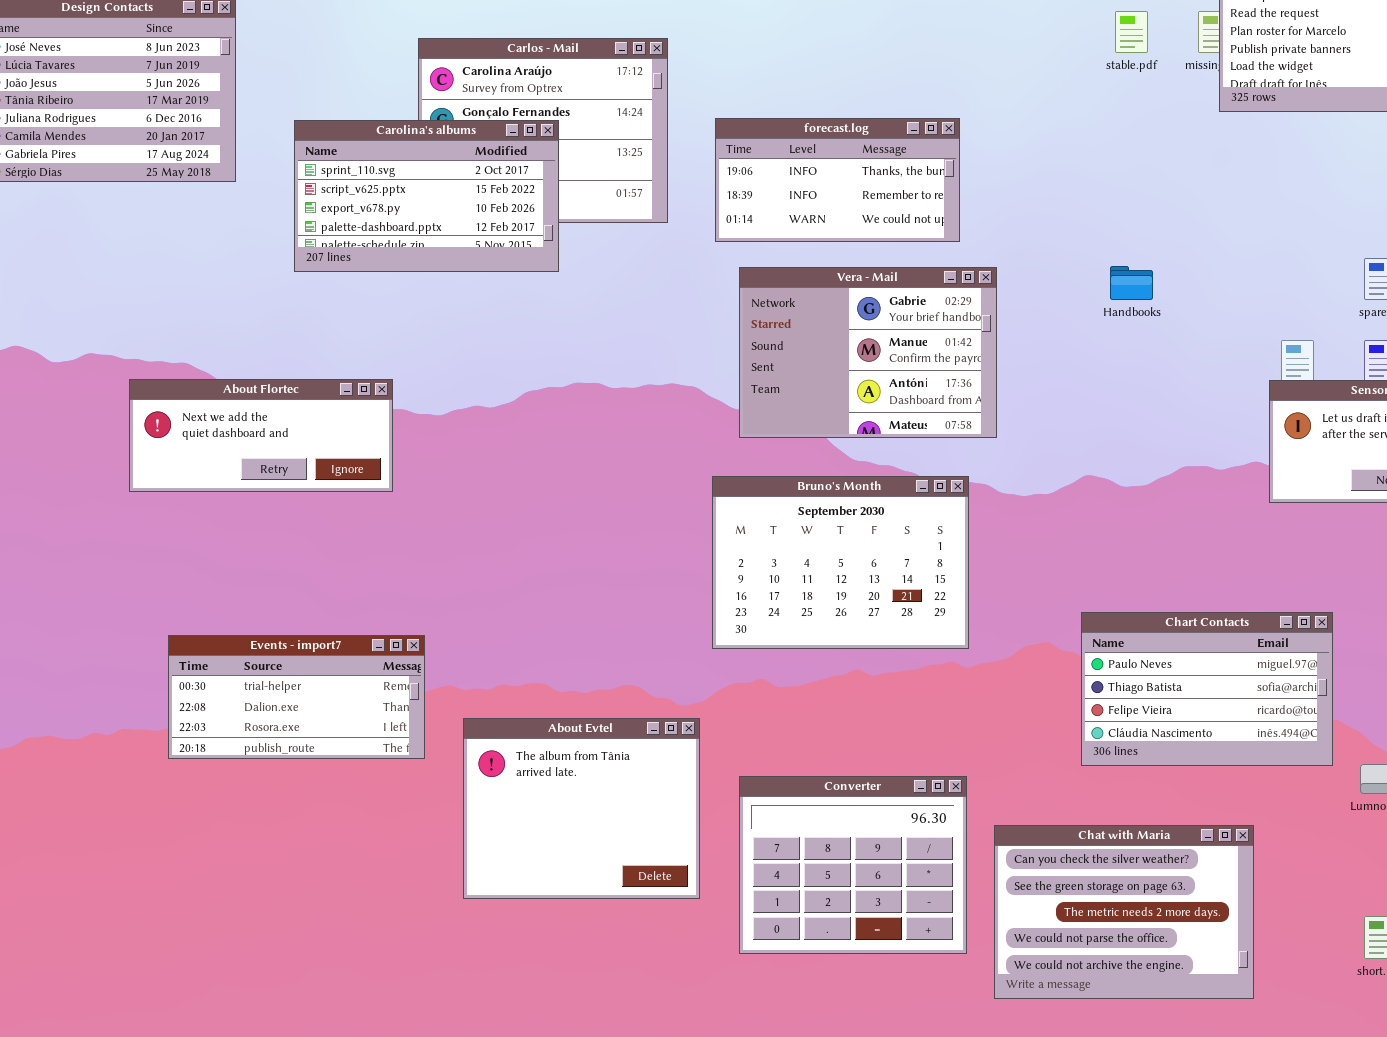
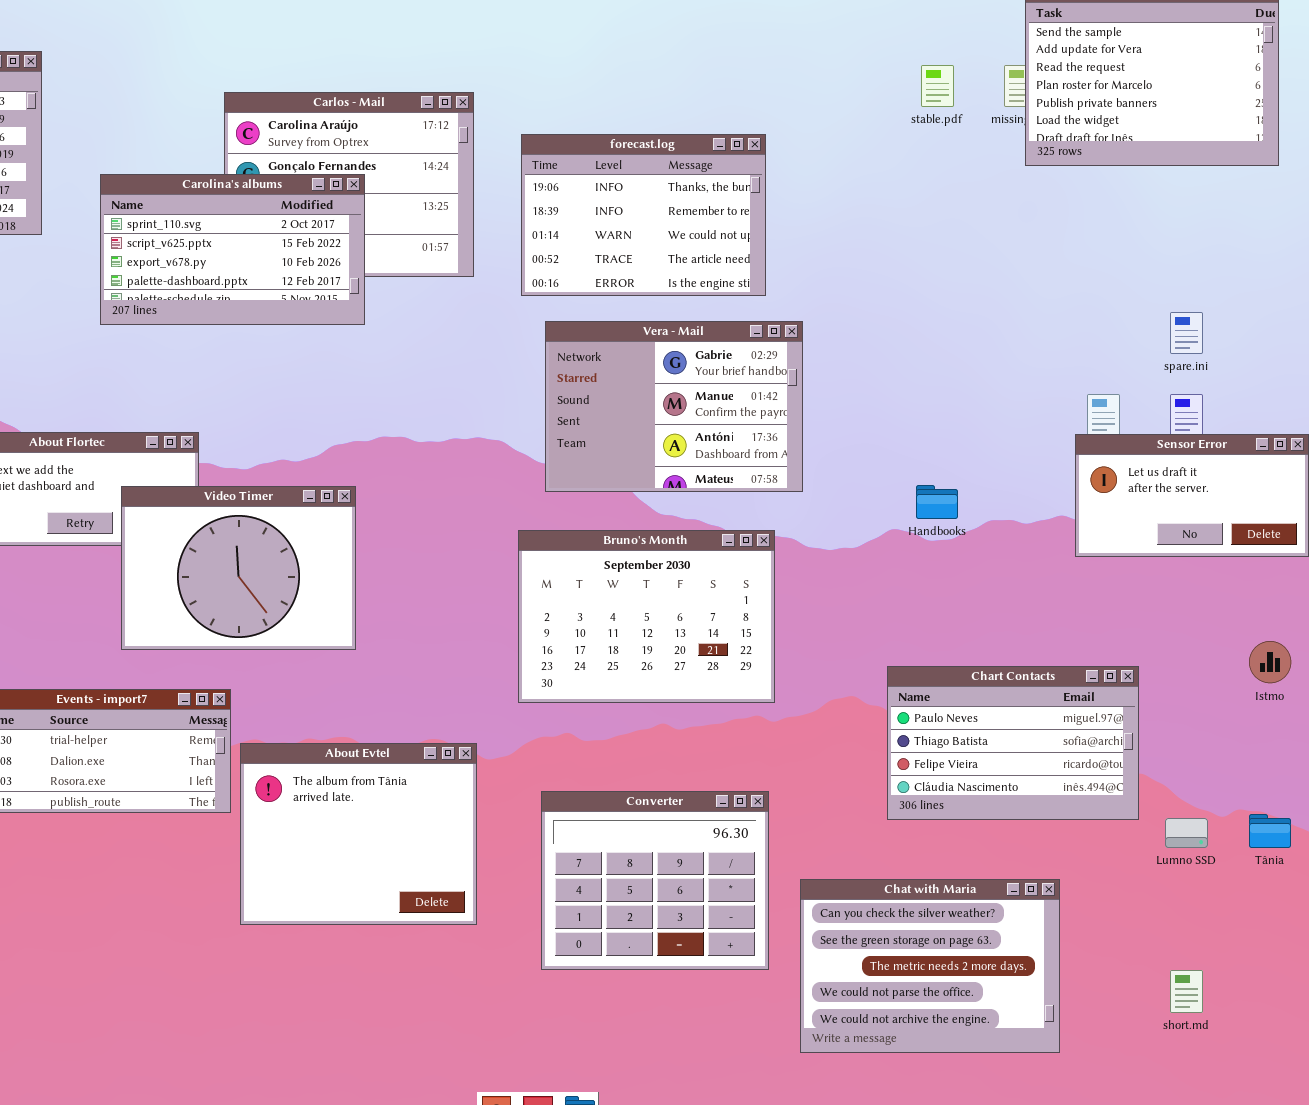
forecast.log: [715,118,960,242] -> [521,134,766,296], resized
Handbooks: [1110,266,1153,300] -> [916,485,958,519], moved
Video Timer: none -> [121,486,356,650], opened
About Evtel: [463,718,700,899] -> [240,743,477,925], moved
Converter: [739,776,967,954] -> [541,791,769,970], moved

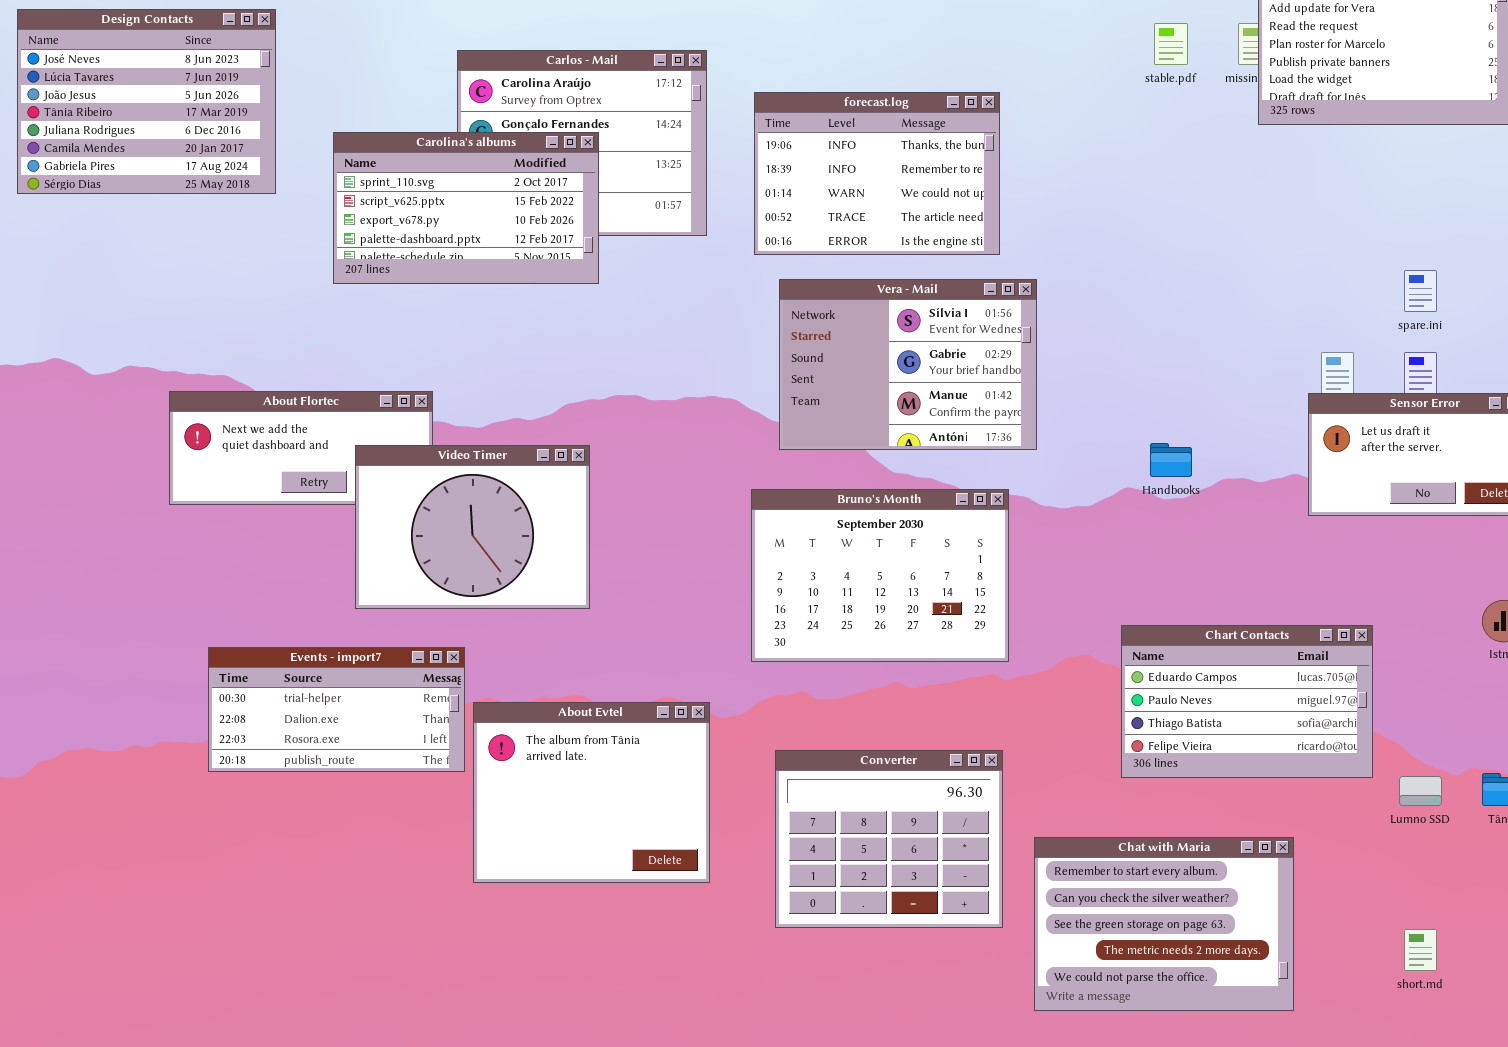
Vera - Mail: [545,321,803,492] -> [779,279,1037,450], scrolled up 1 row
Chart Contacts: [887,666,1139,820] -> [1121,625,1373,778], scrolled up 1 row
Chat with Maria: [800,879,1060,1053] -> [1034,837,1294,1011], scrolled up 1 row

